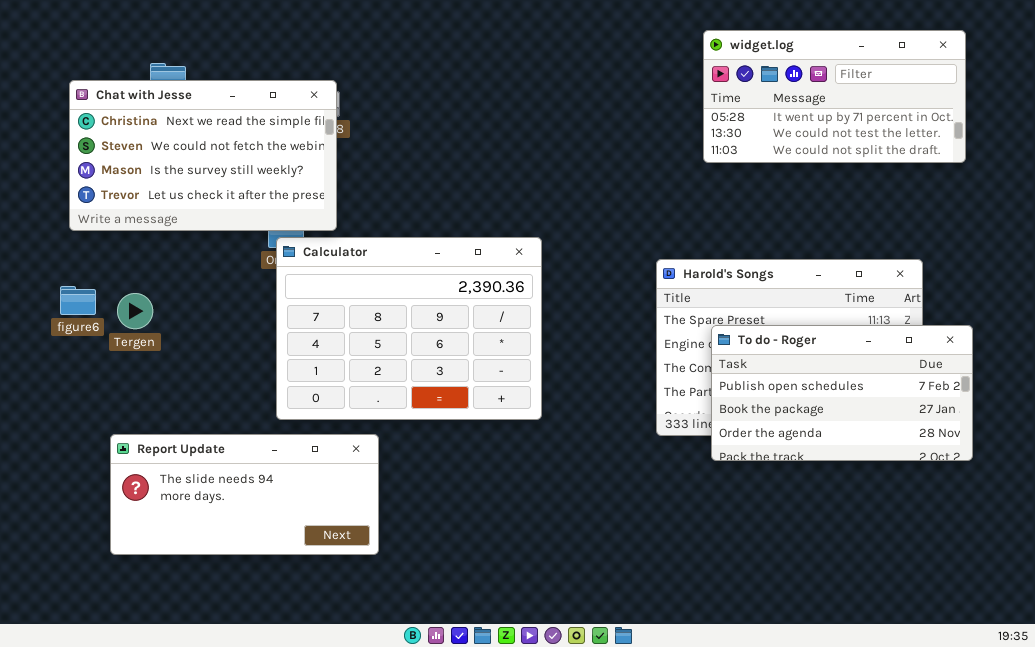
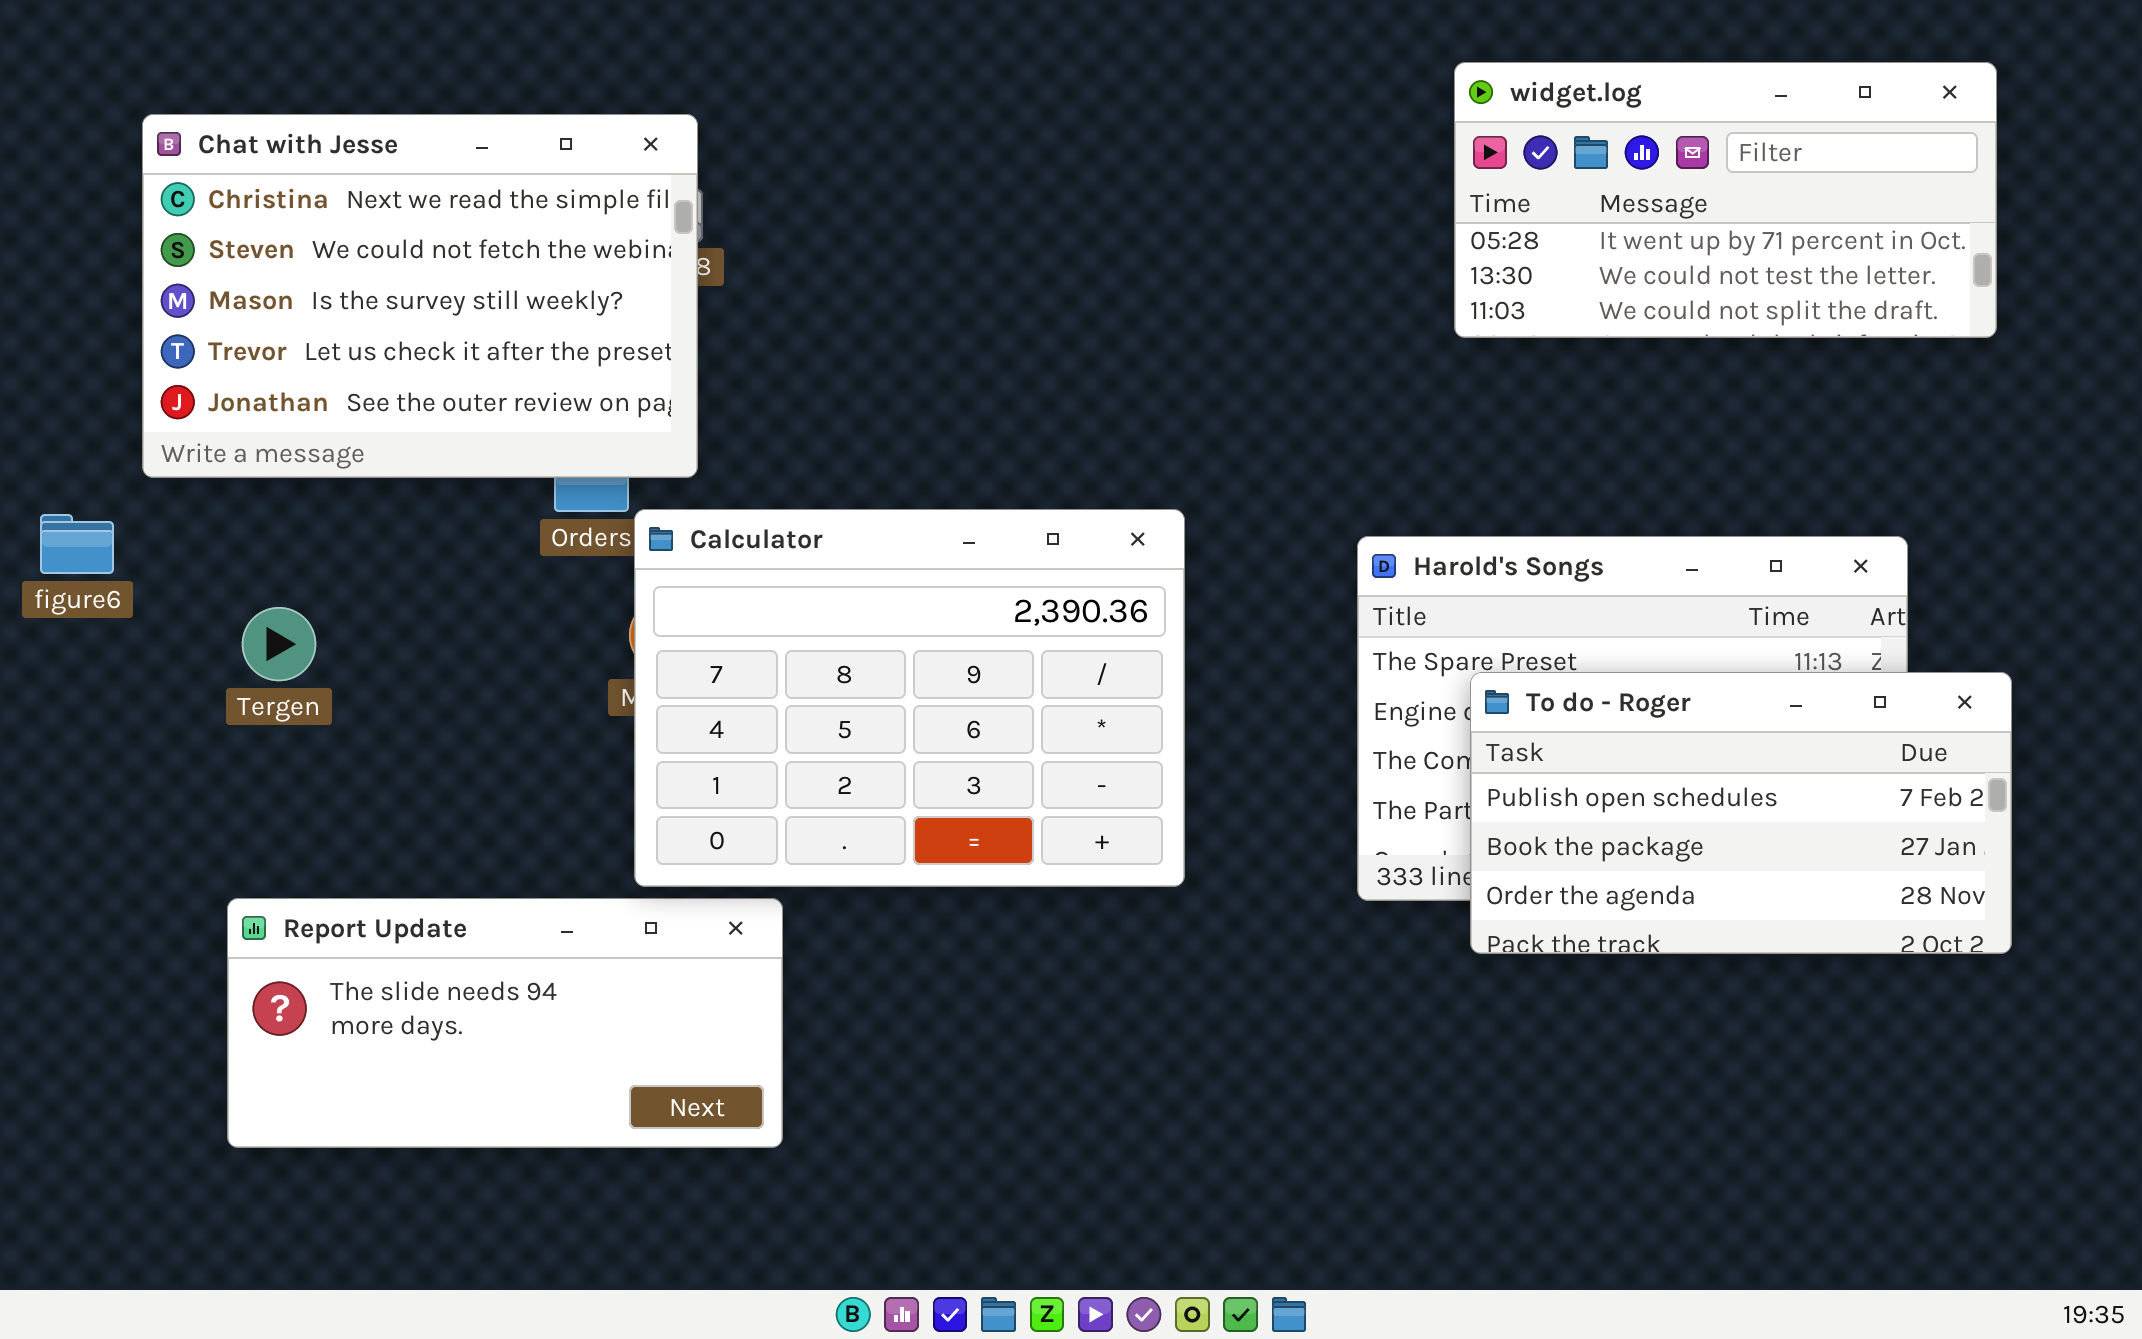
Chat with Jesse: [69,80,337,231] -> [142,114,698,478], resized
Calculator: [276,237,542,420] -> [634,509,1185,887], moved
figure6: [60,286,96,315] -> [40,514,114,574], moved

